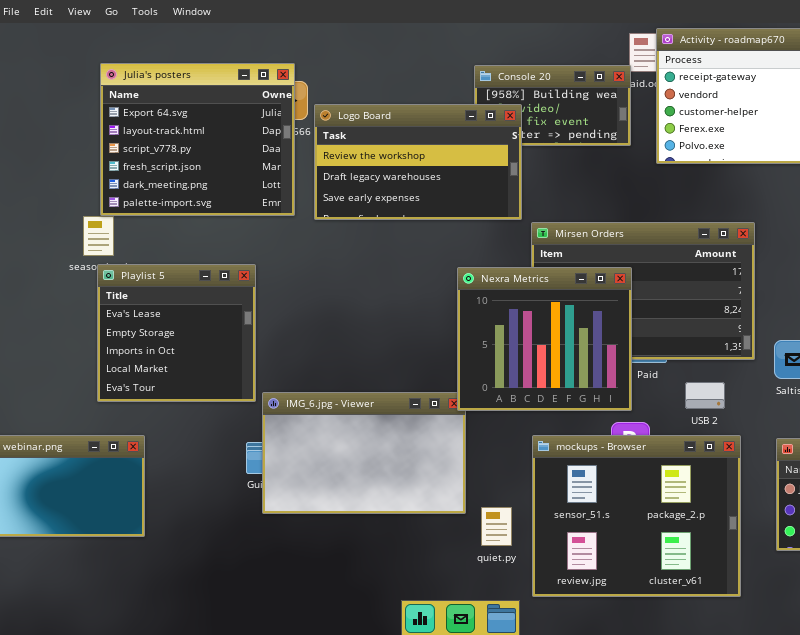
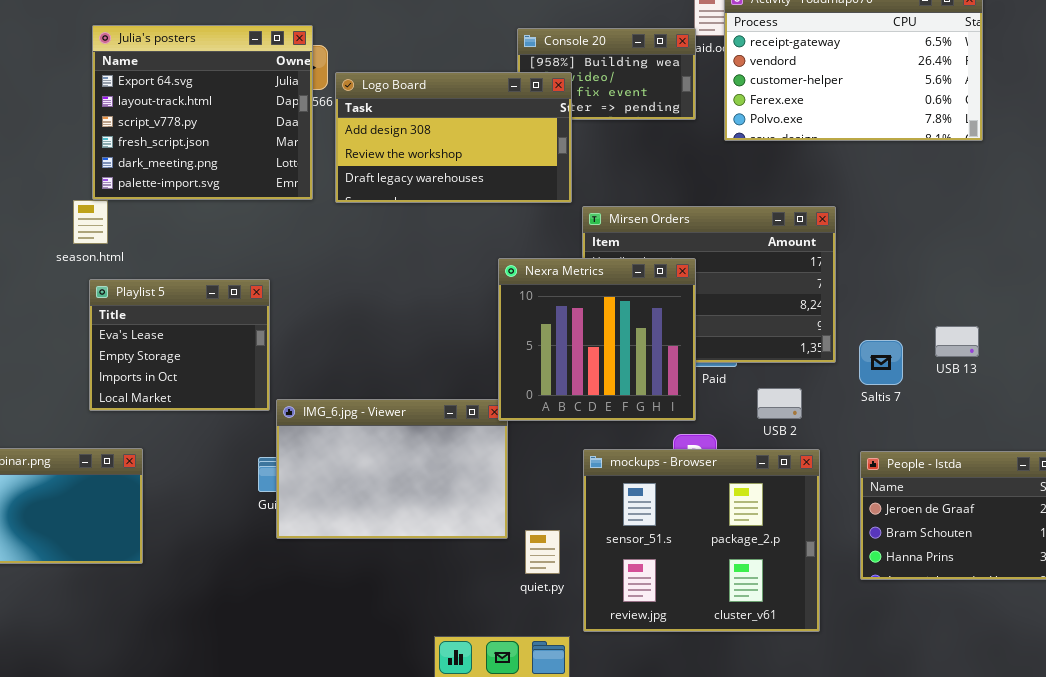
Logo Board: [314,104,522,220] -> [335,72,572,203], scrolled up 1 row
Playlist 5: [97,264,256,402] -> [89,279,270,411], resized

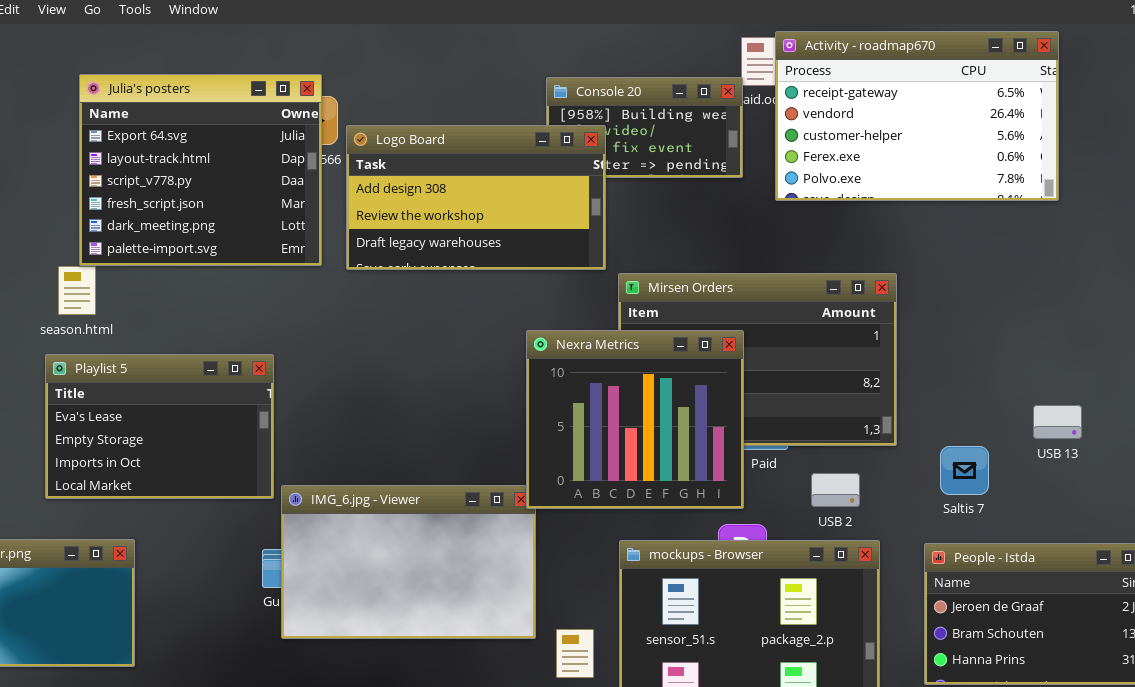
Playlist 5: [89,279,270,411] -> [45,354,274,499], resized
USB 13: [935,326,979,357] -> [1033,405,1082,439], moved
Saltis 7: [859,340,903,385] -> [940,446,989,495], moved

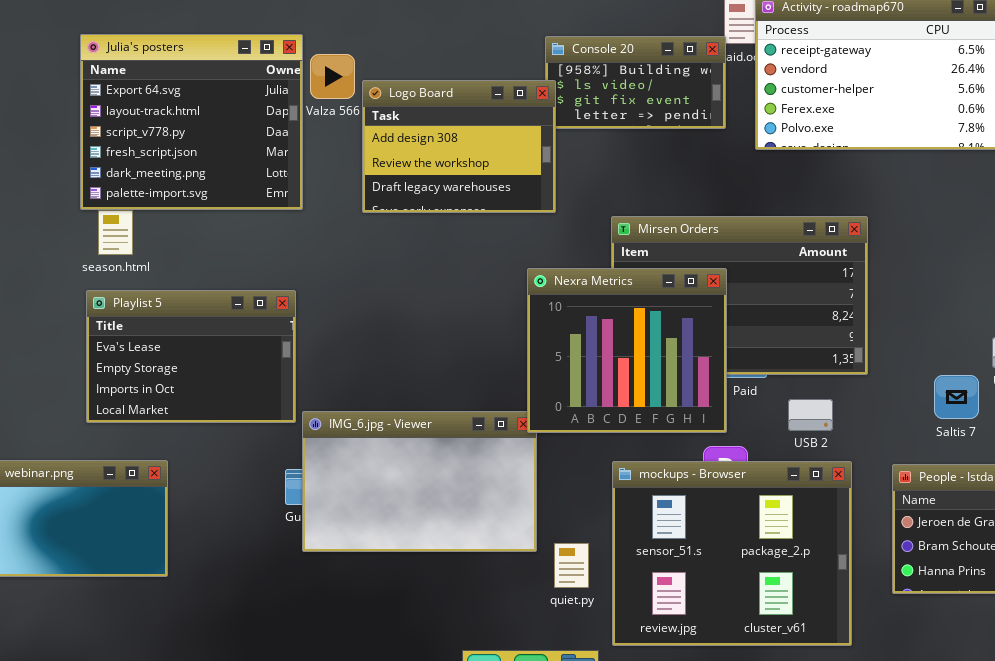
Julia's posters: [79,74,322,266] -> [80,34,303,210], moved
Logo Board: [346,125,606,270] -> [362,80,556,213], resized
Saltis 7: [940,446,989,495] -> [934,375,979,419], moved

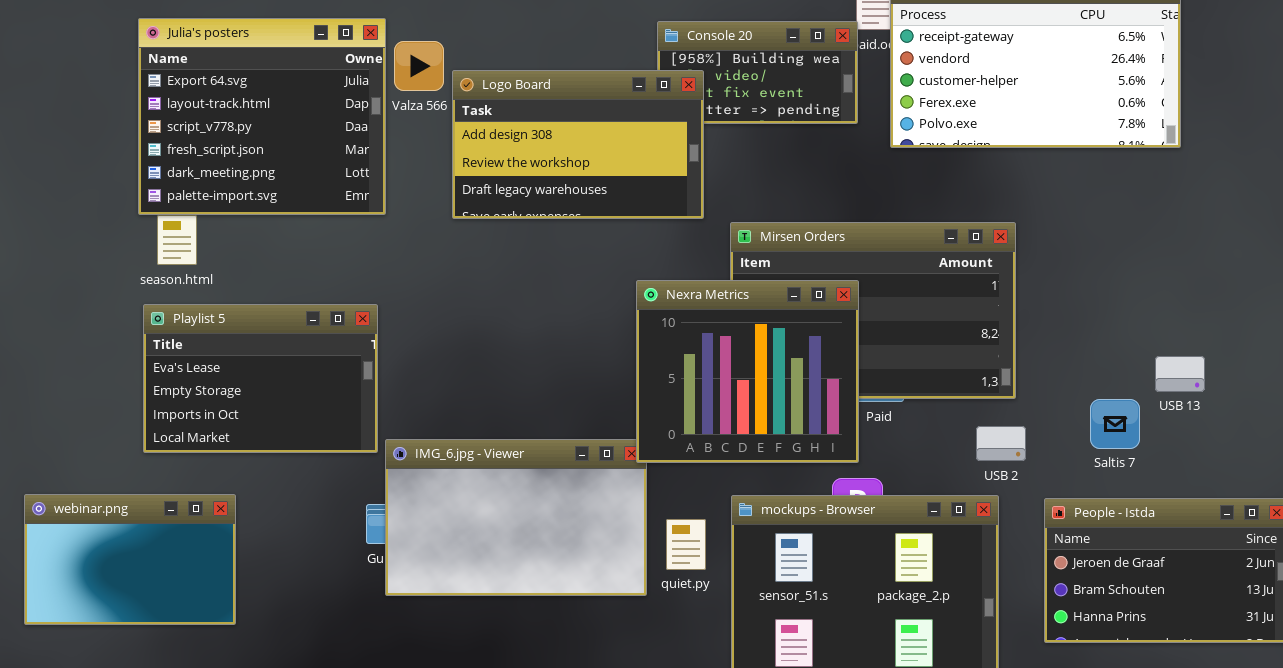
Logo Board: [362,80,556,213] -> [452,70,704,219], resized
USB 2: [788,399,833,431] -> [976,426,1026,461], moved
quiet.py: [554,543,589,588] -> [666,519,706,570], moved

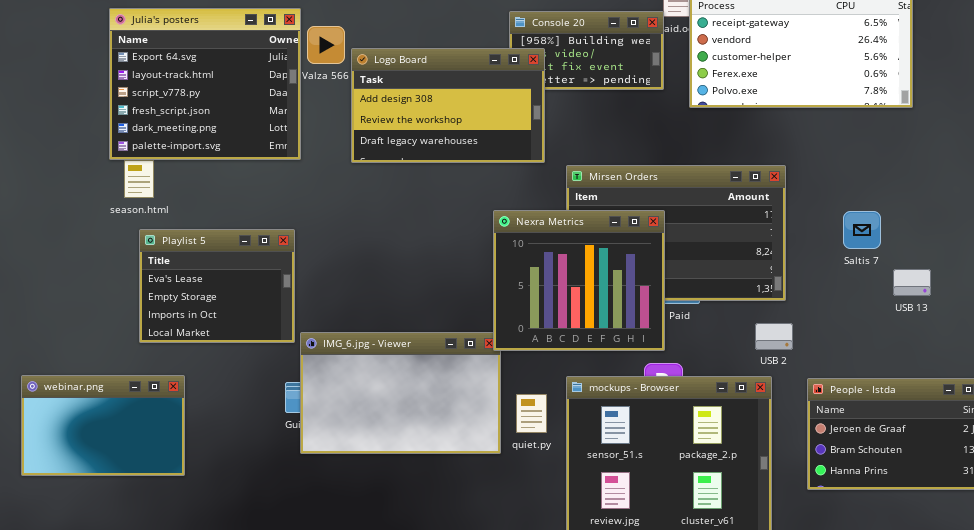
Playlist 5: [143,304,378,453] -> [139,229,295,343], resized
Saltis 7: [1090,399,1140,449] -> [843,211,881,249], moved

